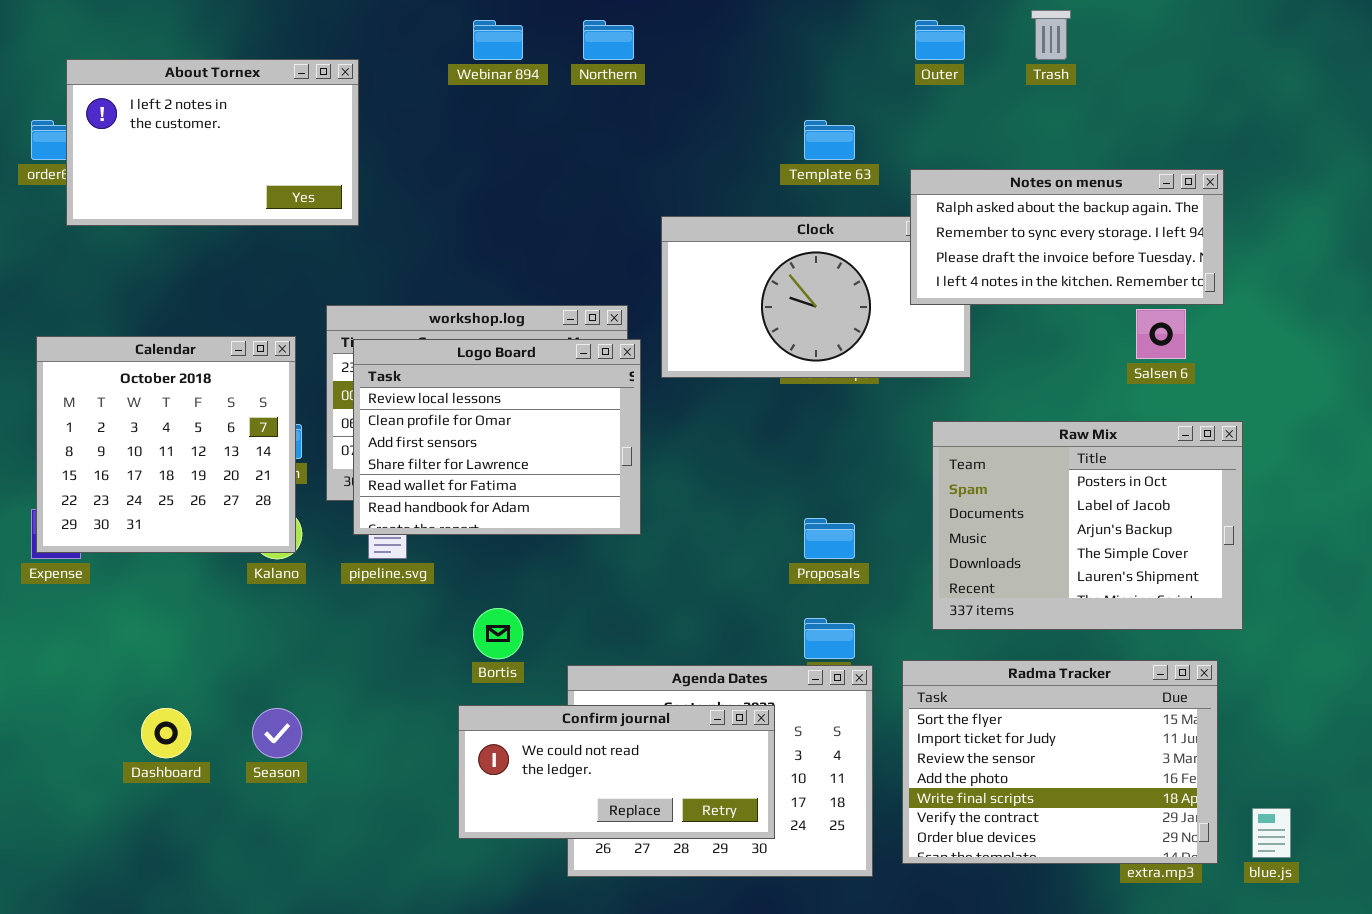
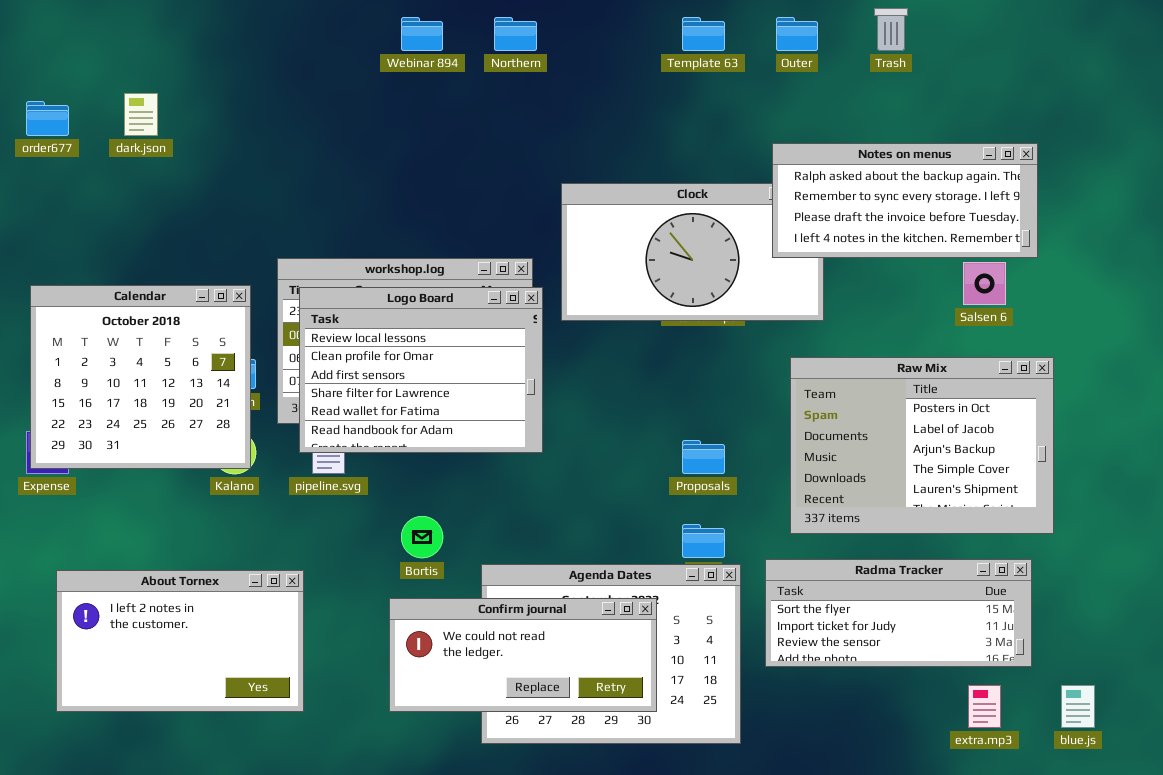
About Tornex: [66,59,359,226] -> [56,570,304,712], moved
Template 63: [804,120,855,160] -> [682,17,725,51], moved
Radma Tracker: [902,660,1218,864] -> [765,559,1032,667], resized

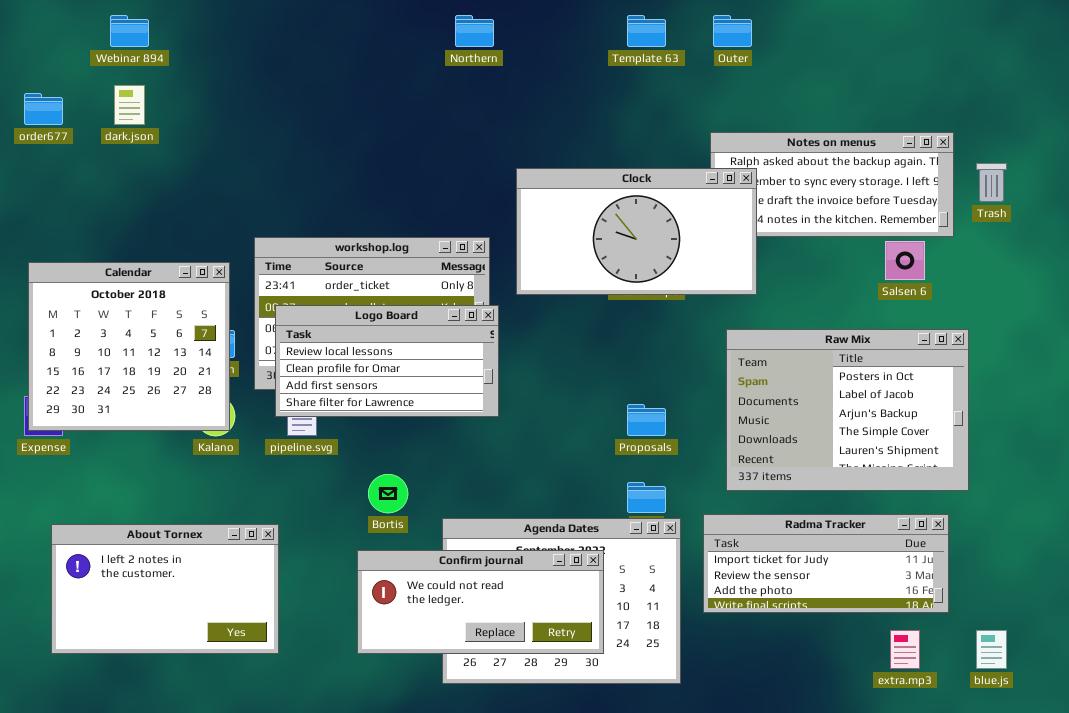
Trash: [874,8,908,51] -> [976,163,1007,202], moved
Webinar 894: [401,17,443,51] -> [110,15,149,47], moved
Clock: [561,183,824,321] -> [516,168,757,295], raised
Logo Board: [299,287,543,453] -> [275,305,499,417], resized
Radma Tracker: [765,559,1032,667] -> [703,514,949,613], scrolled down 1 row

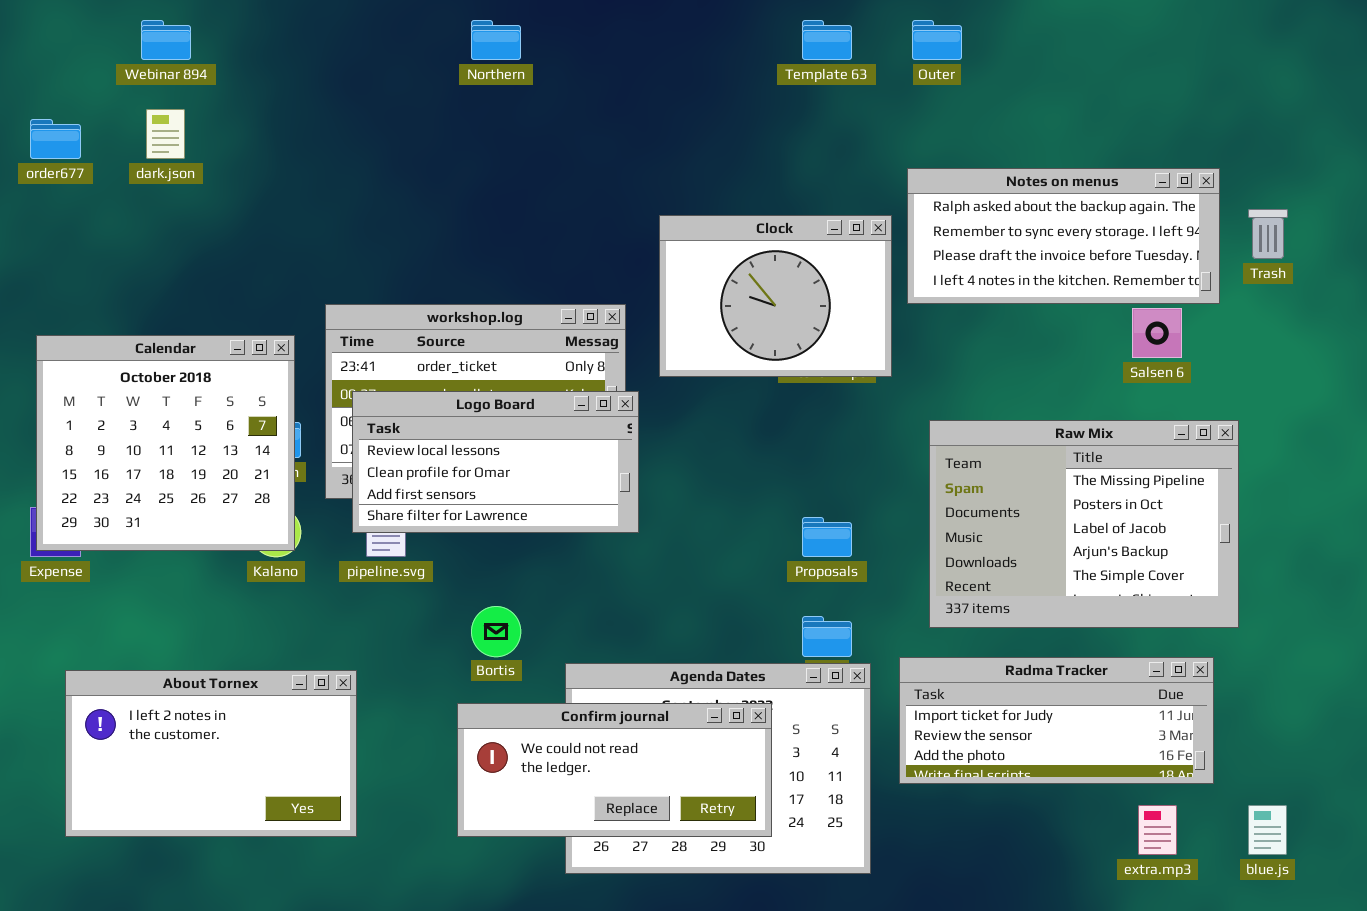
Northern: [455,15,494,47] -> [471,20,521,60], moved
Clock: [516,168,757,295] -> [659,215,892,377], resized
Raw Mix: [726,329,969,491] -> [929,420,1239,628], scrolled up 1 row

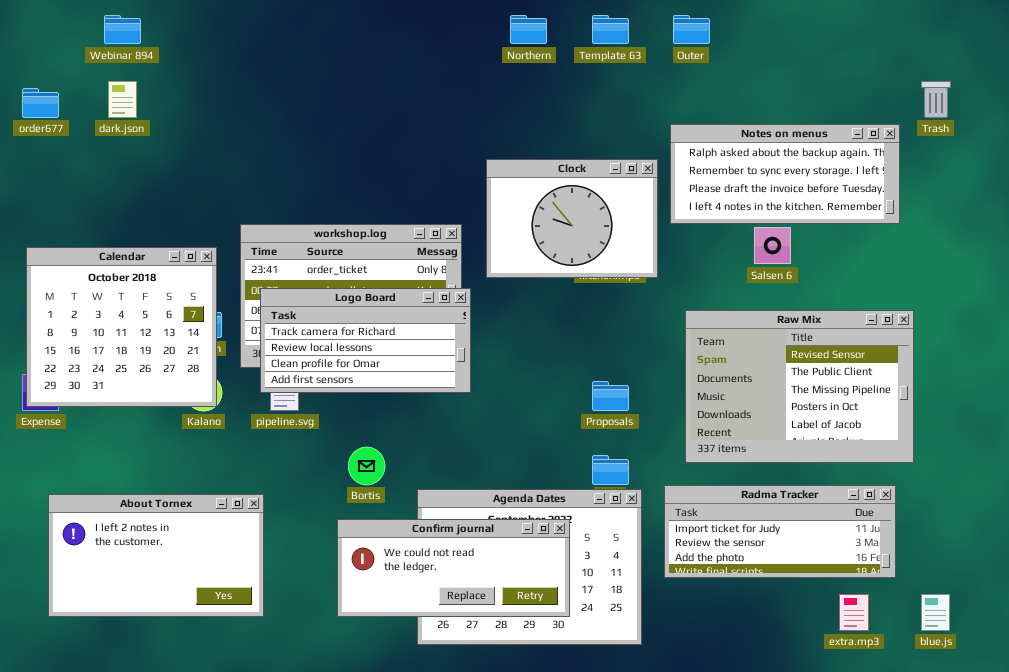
Northern: [471,20,521,60] -> [510,15,547,44], moved
Trash: [1248,209,1288,259] -> [921,81,951,118], moved
Salsen 6: [1132,308,1182,358] -> [754,227,791,264], moved
Logo Board: [352,391,639,533] -> [260,288,471,393], scrolled up 1 row
Raw Mix: [929,420,1239,628] -> [685,310,914,463], scrolled up 2 rows

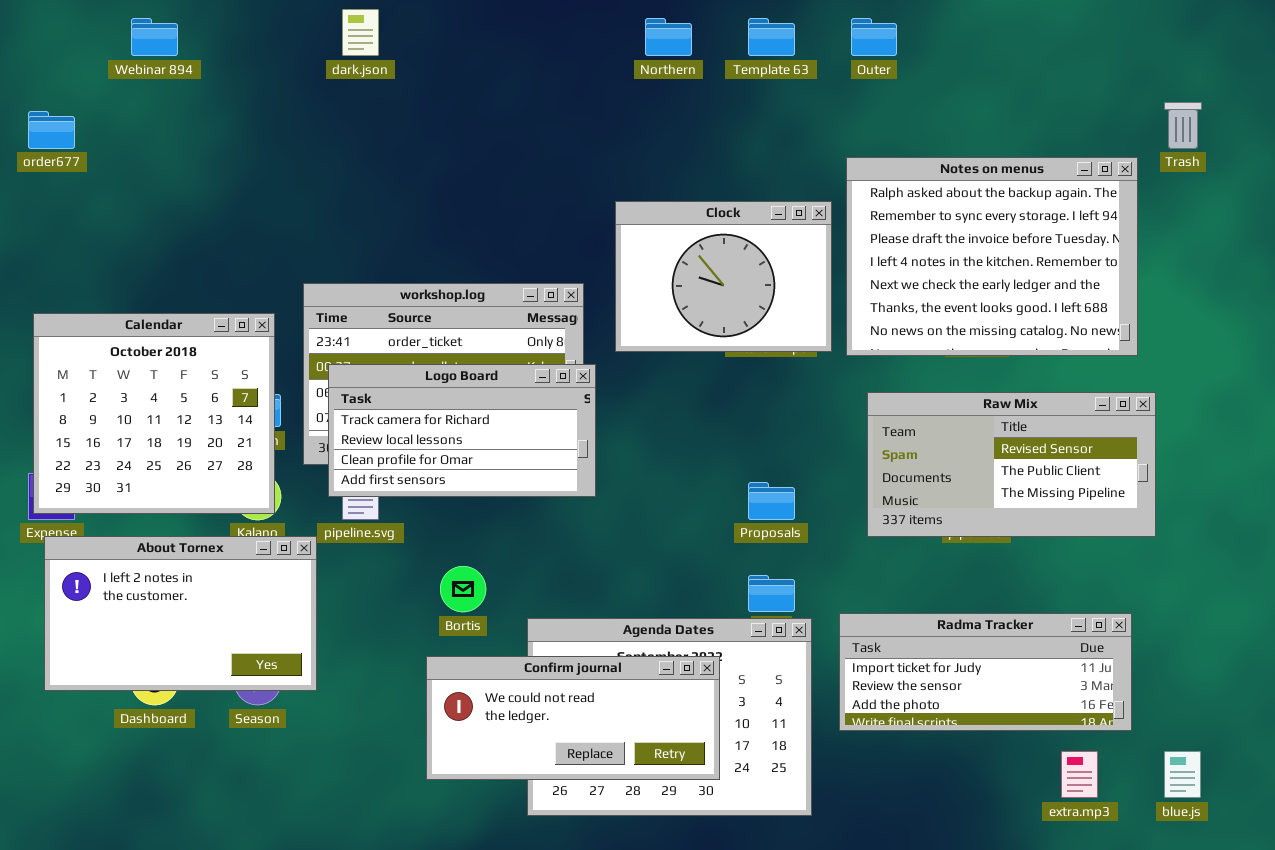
dark.json: [108,81,137,118] -> [342,9,379,56], moved
Notes on menus: [670,124,900,224] -> [846,157,1138,356], resized
Raw Mix: [685,310,914,463] -> [867,392,1156,537], resized
About Tornex: [48,494,264,617] -> [44,536,317,691], moved

